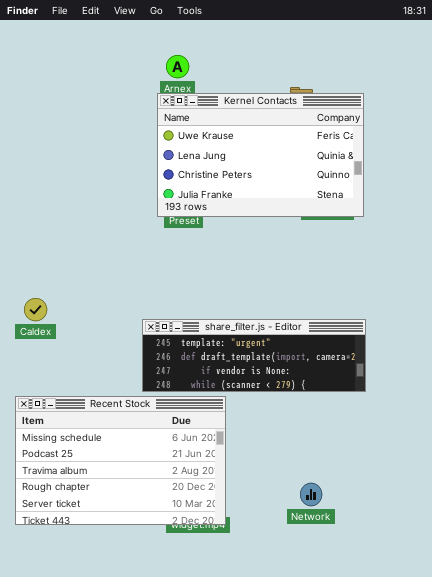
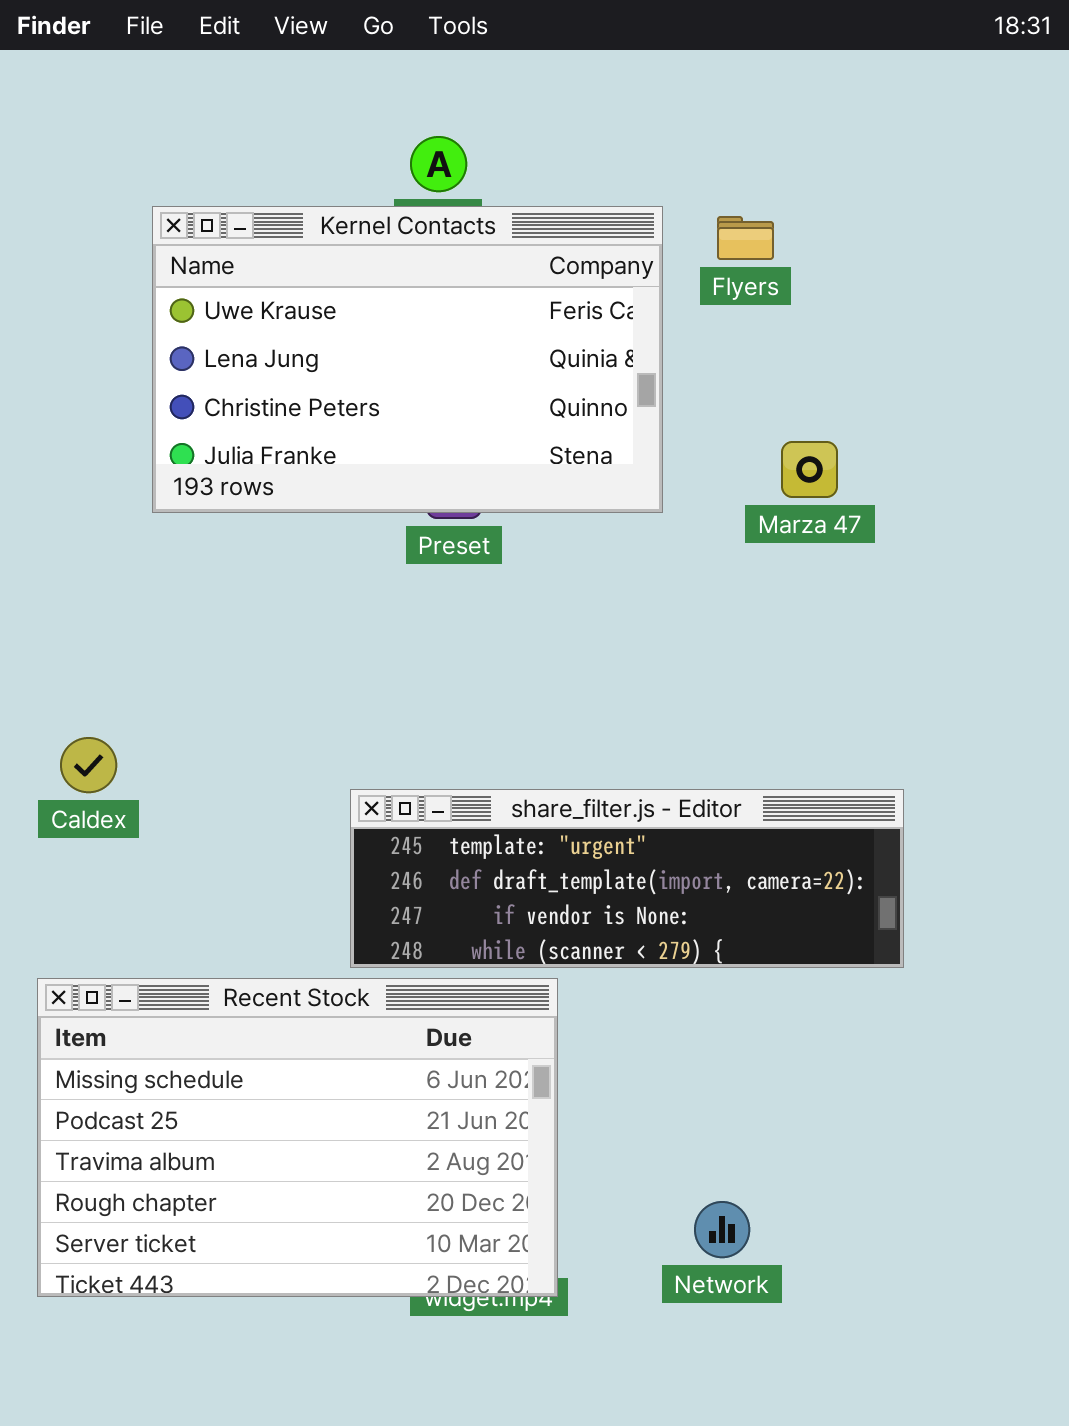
Kernel Contacts: [157,93,364,217] -> [152,206,663,513], moved
Network: [300,483,322,506] -> [694,1201,750,1258], moved

